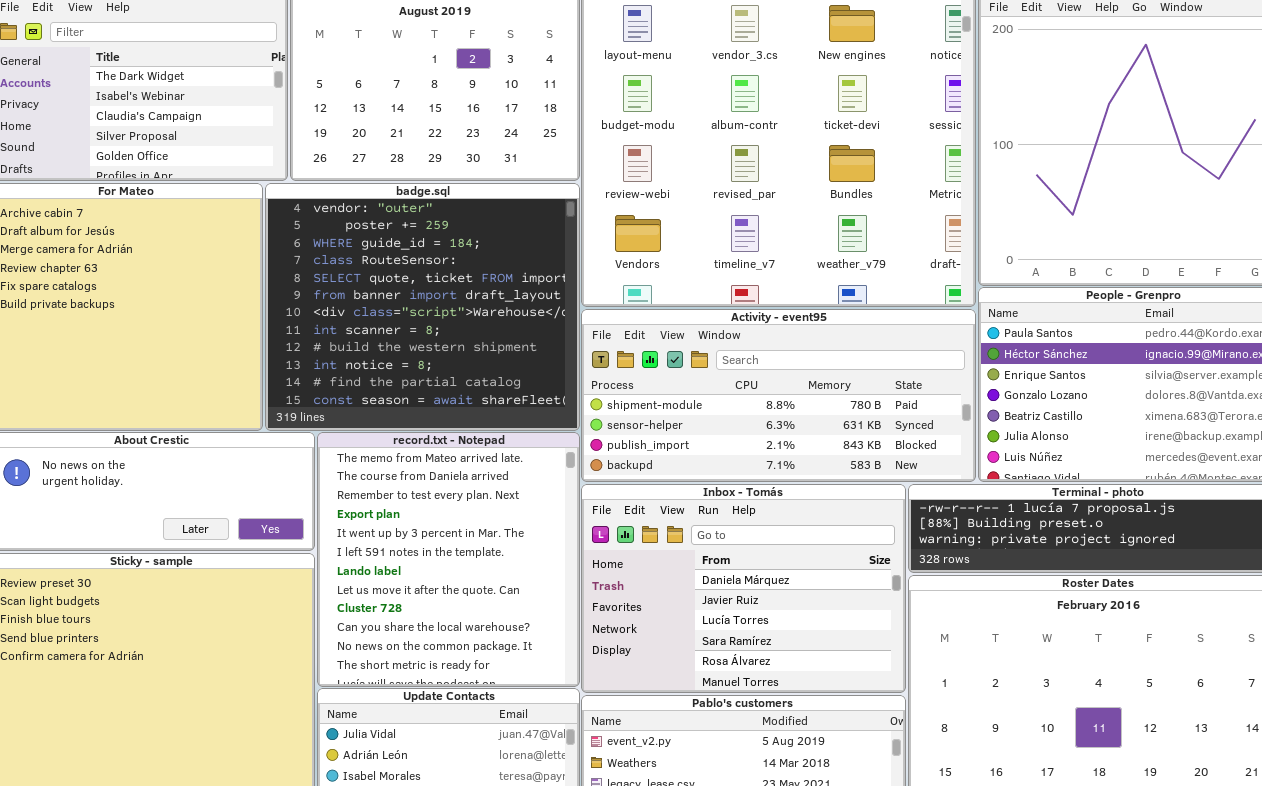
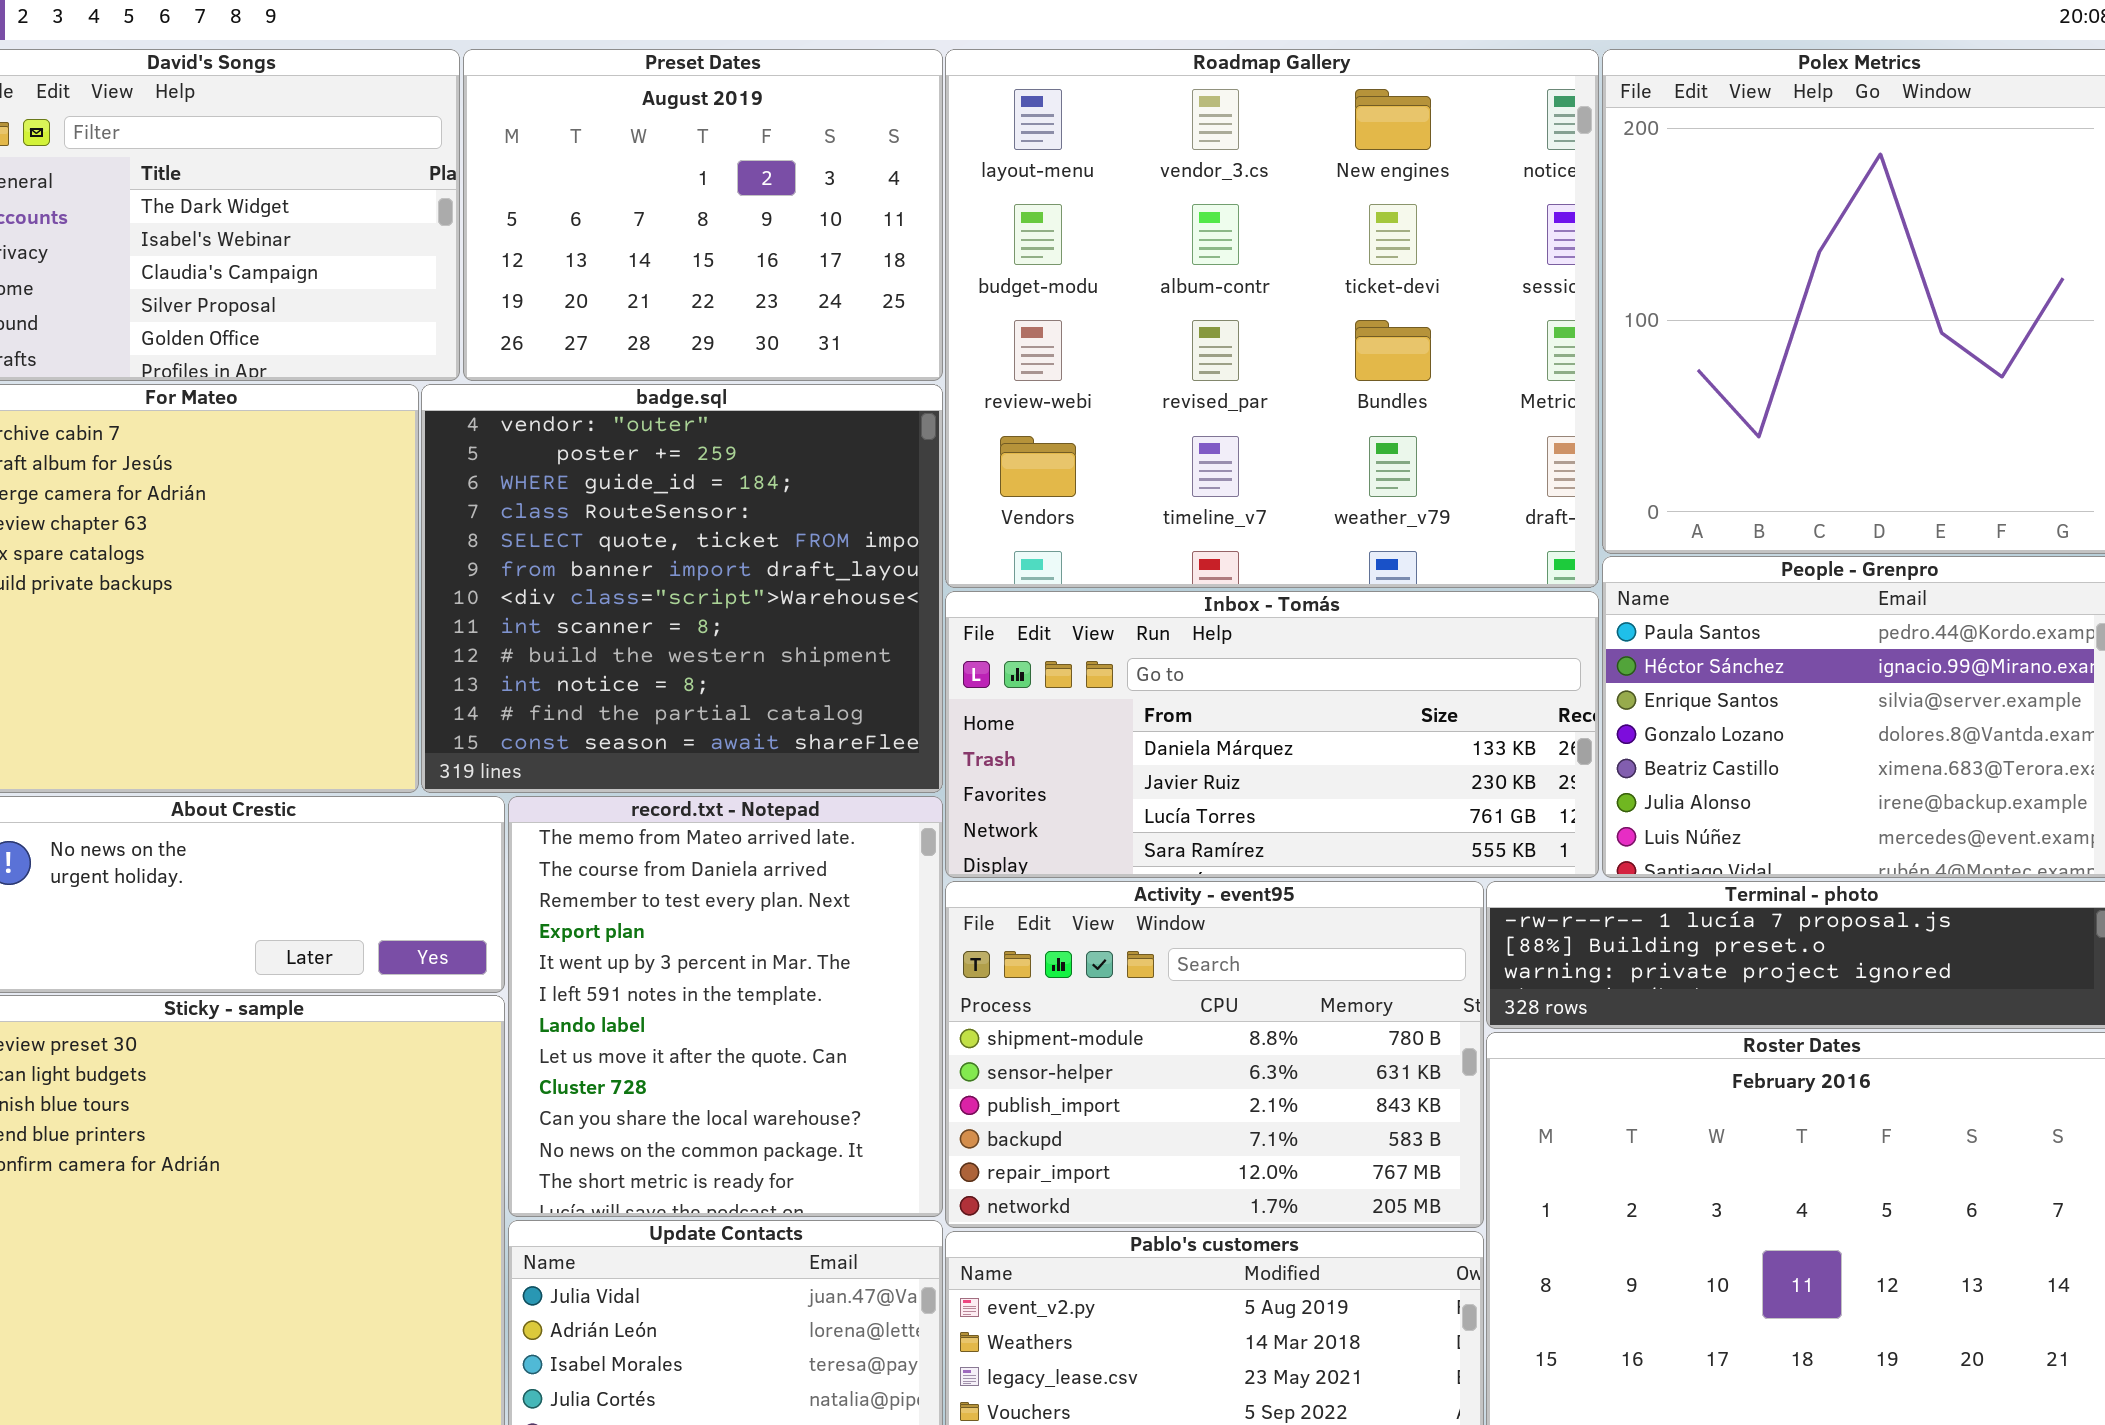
Activity - event95: [581,309,976,482] -> [945,881,1484,1228], moved, resized
Inbox - Tomás: [581,484,906,693] -> [945,591,1599,878], moved, resized

